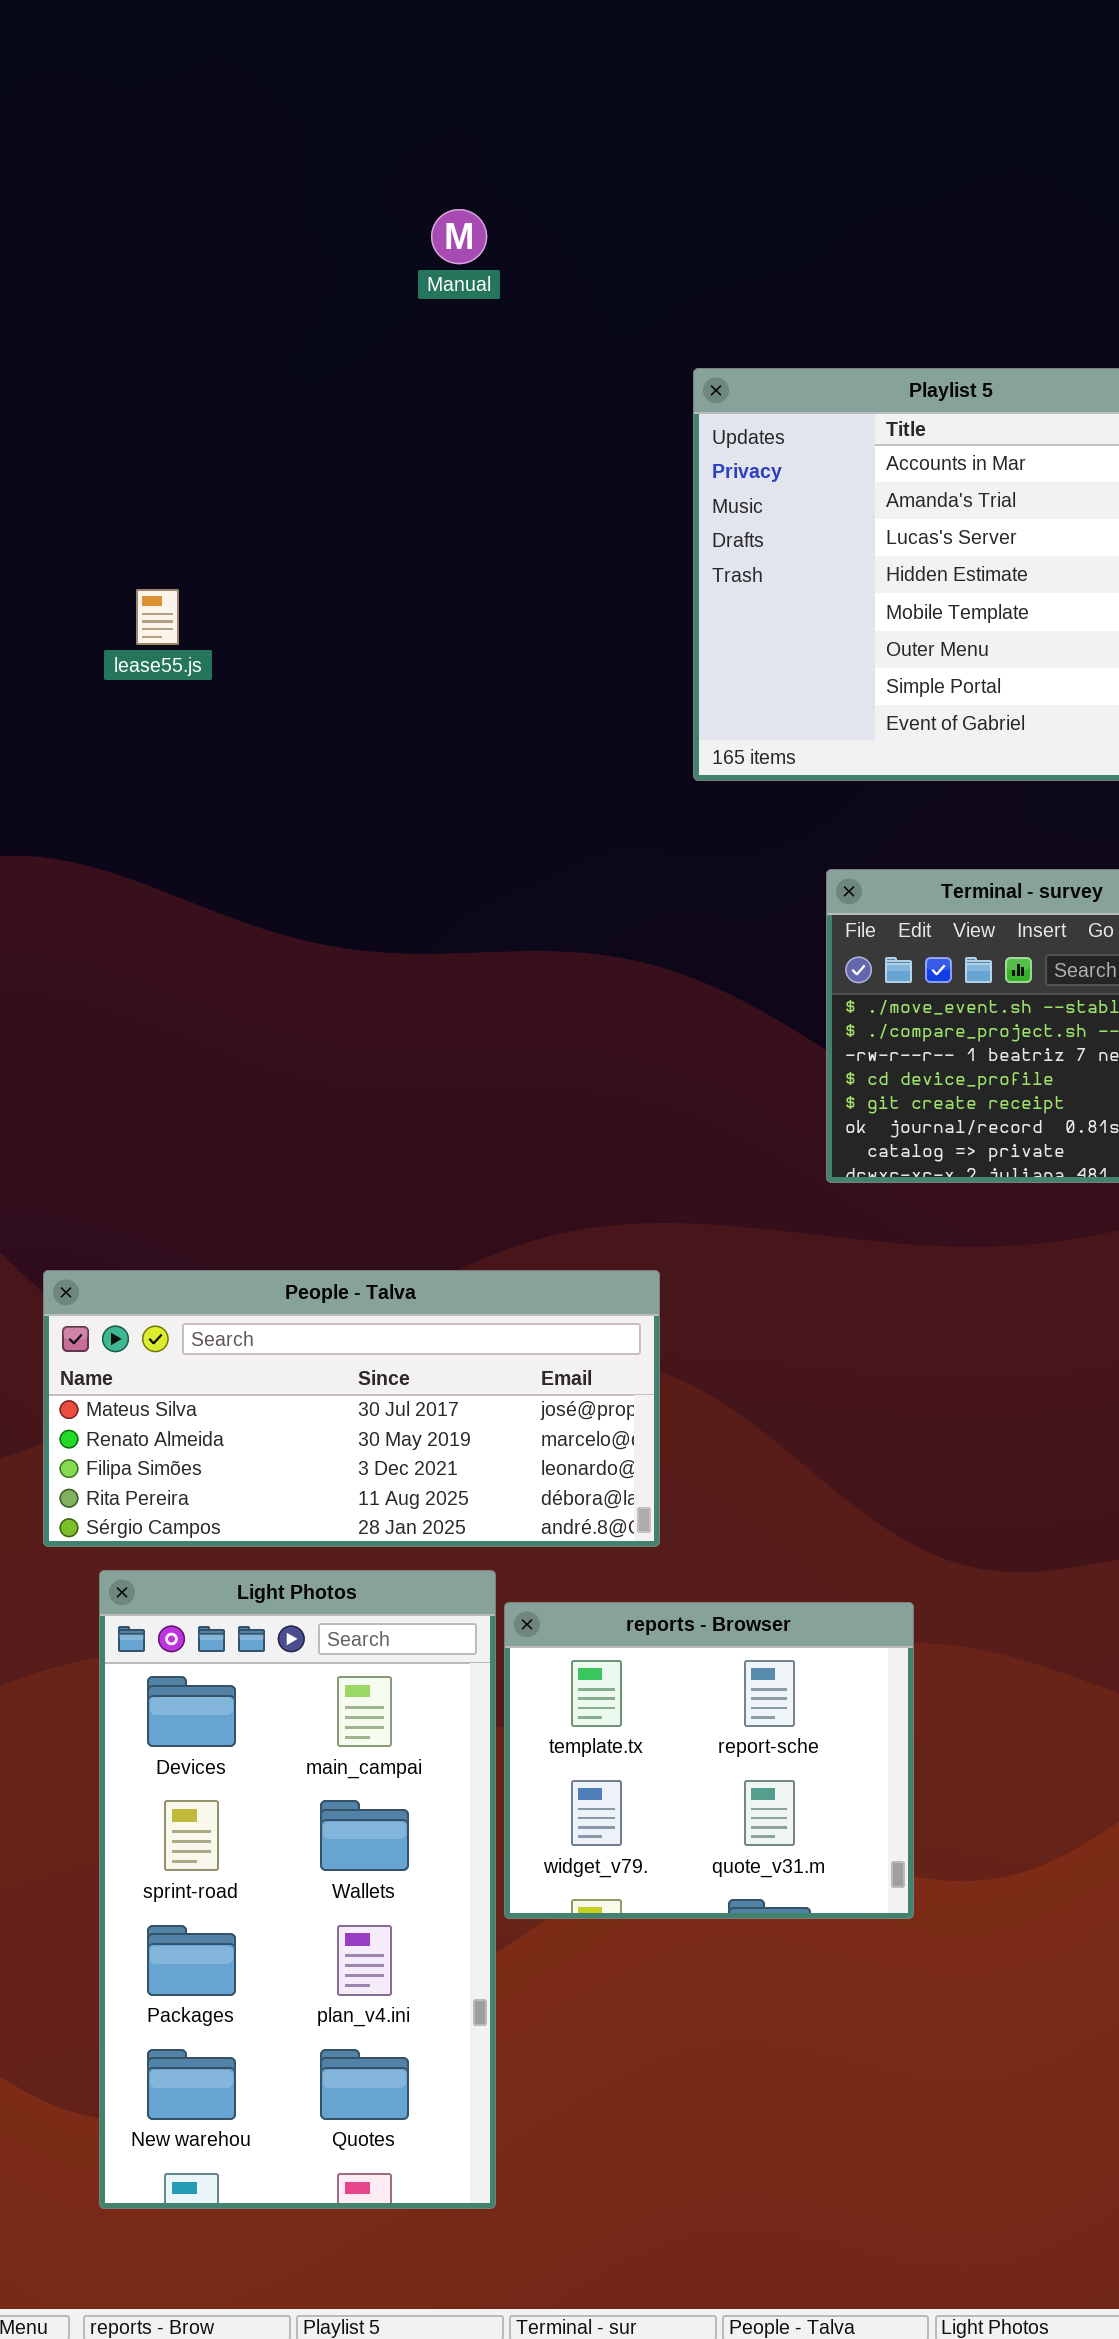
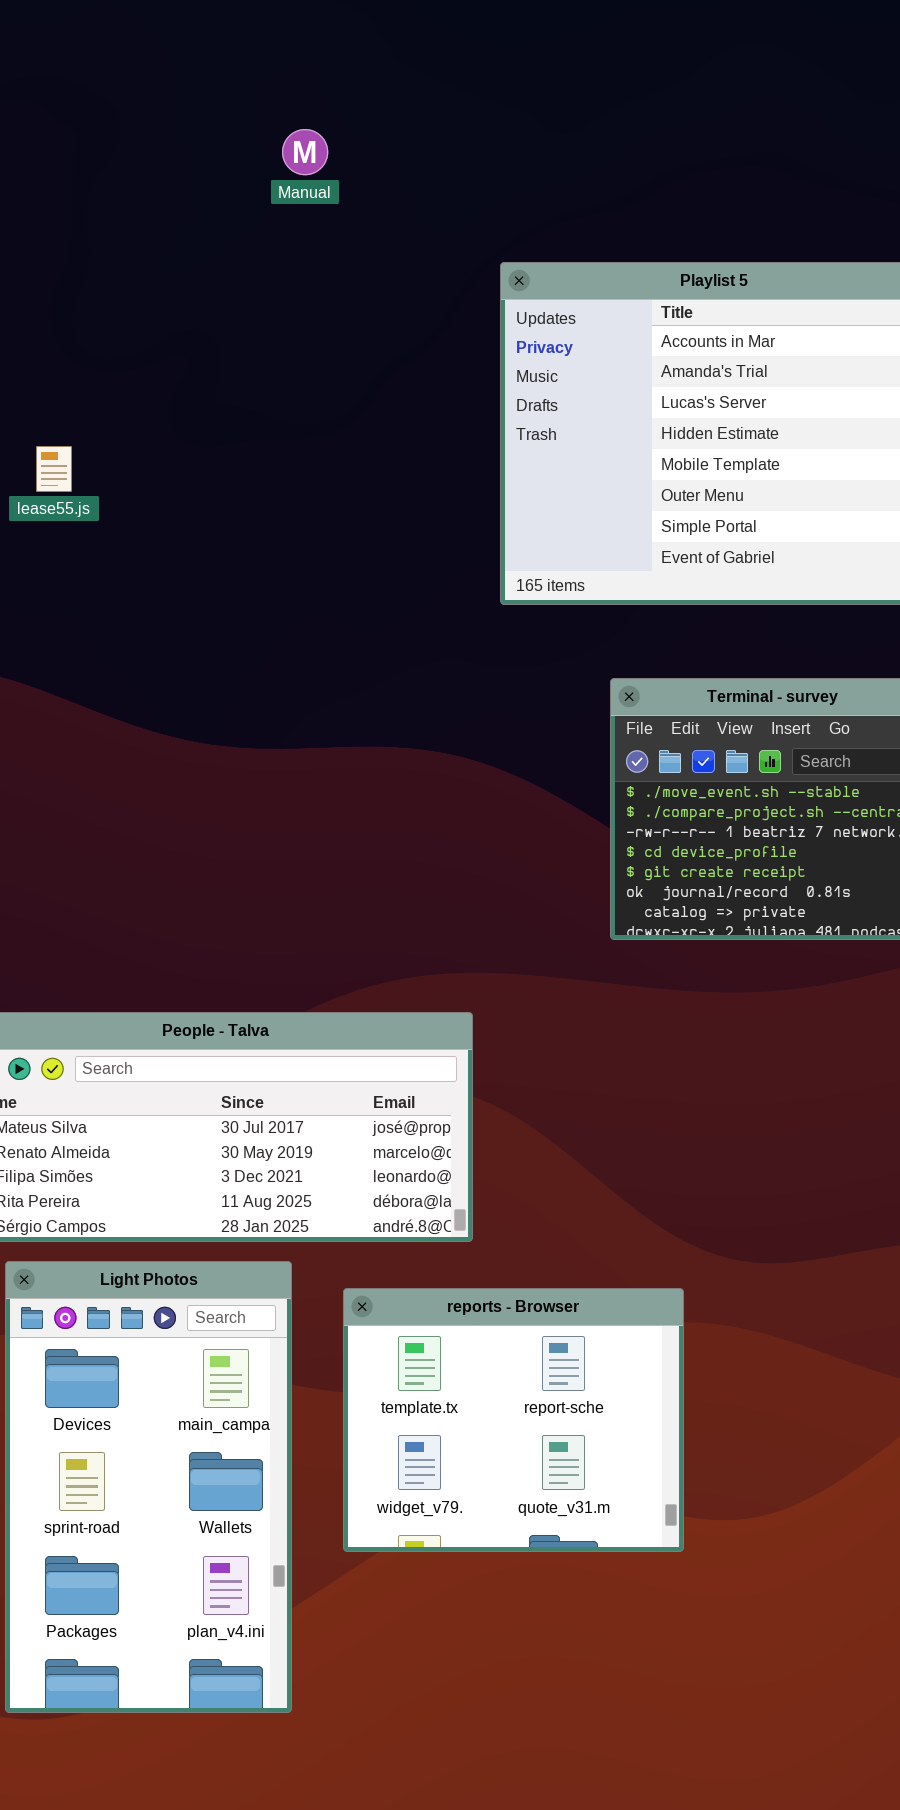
Light Photos: [99,1570,496,2209] -> [5,1261,292,1713], resized

